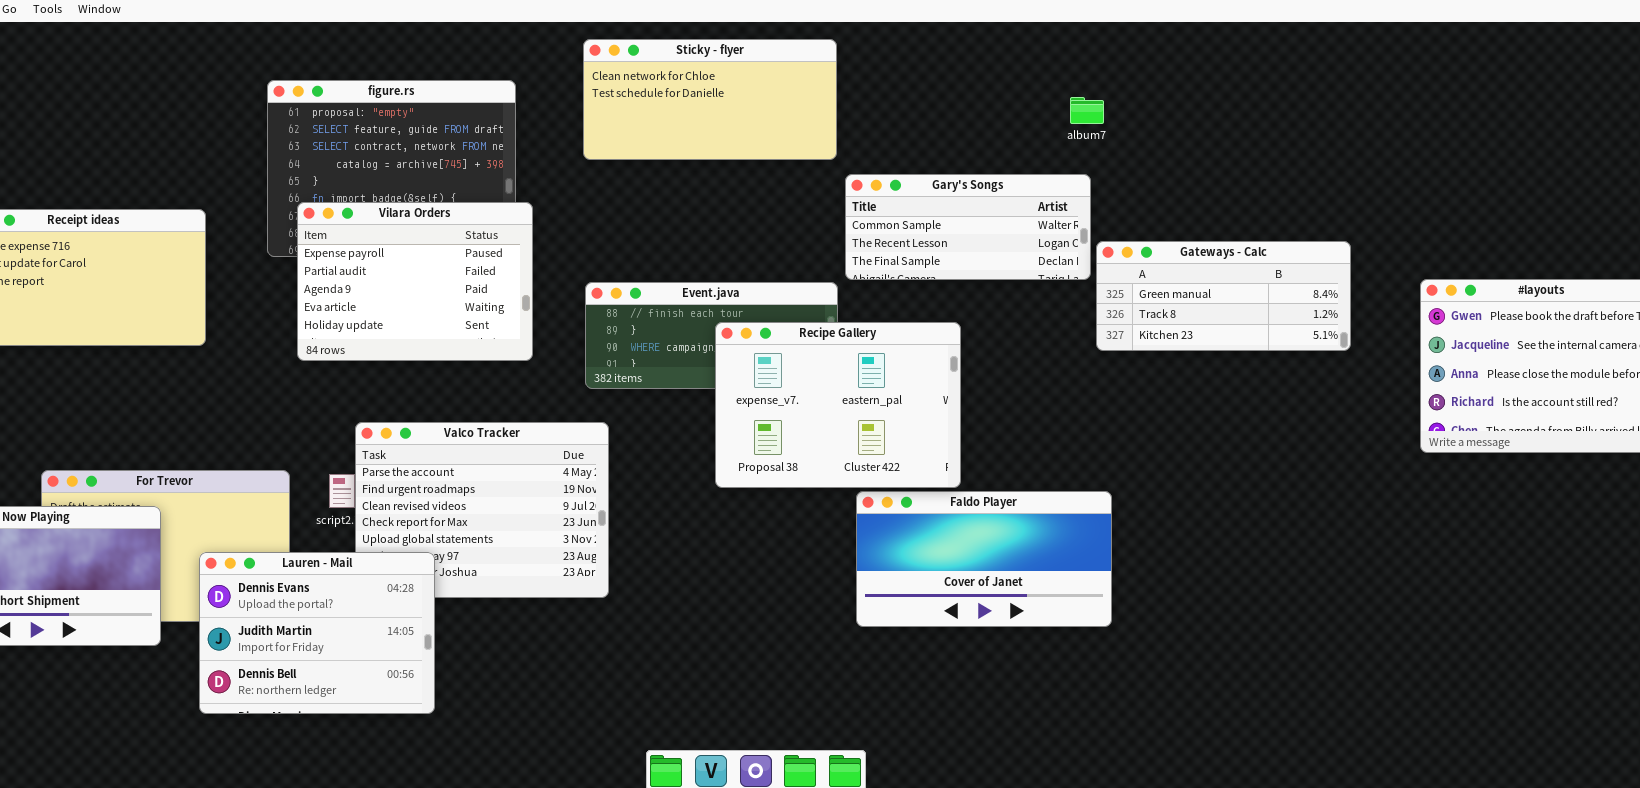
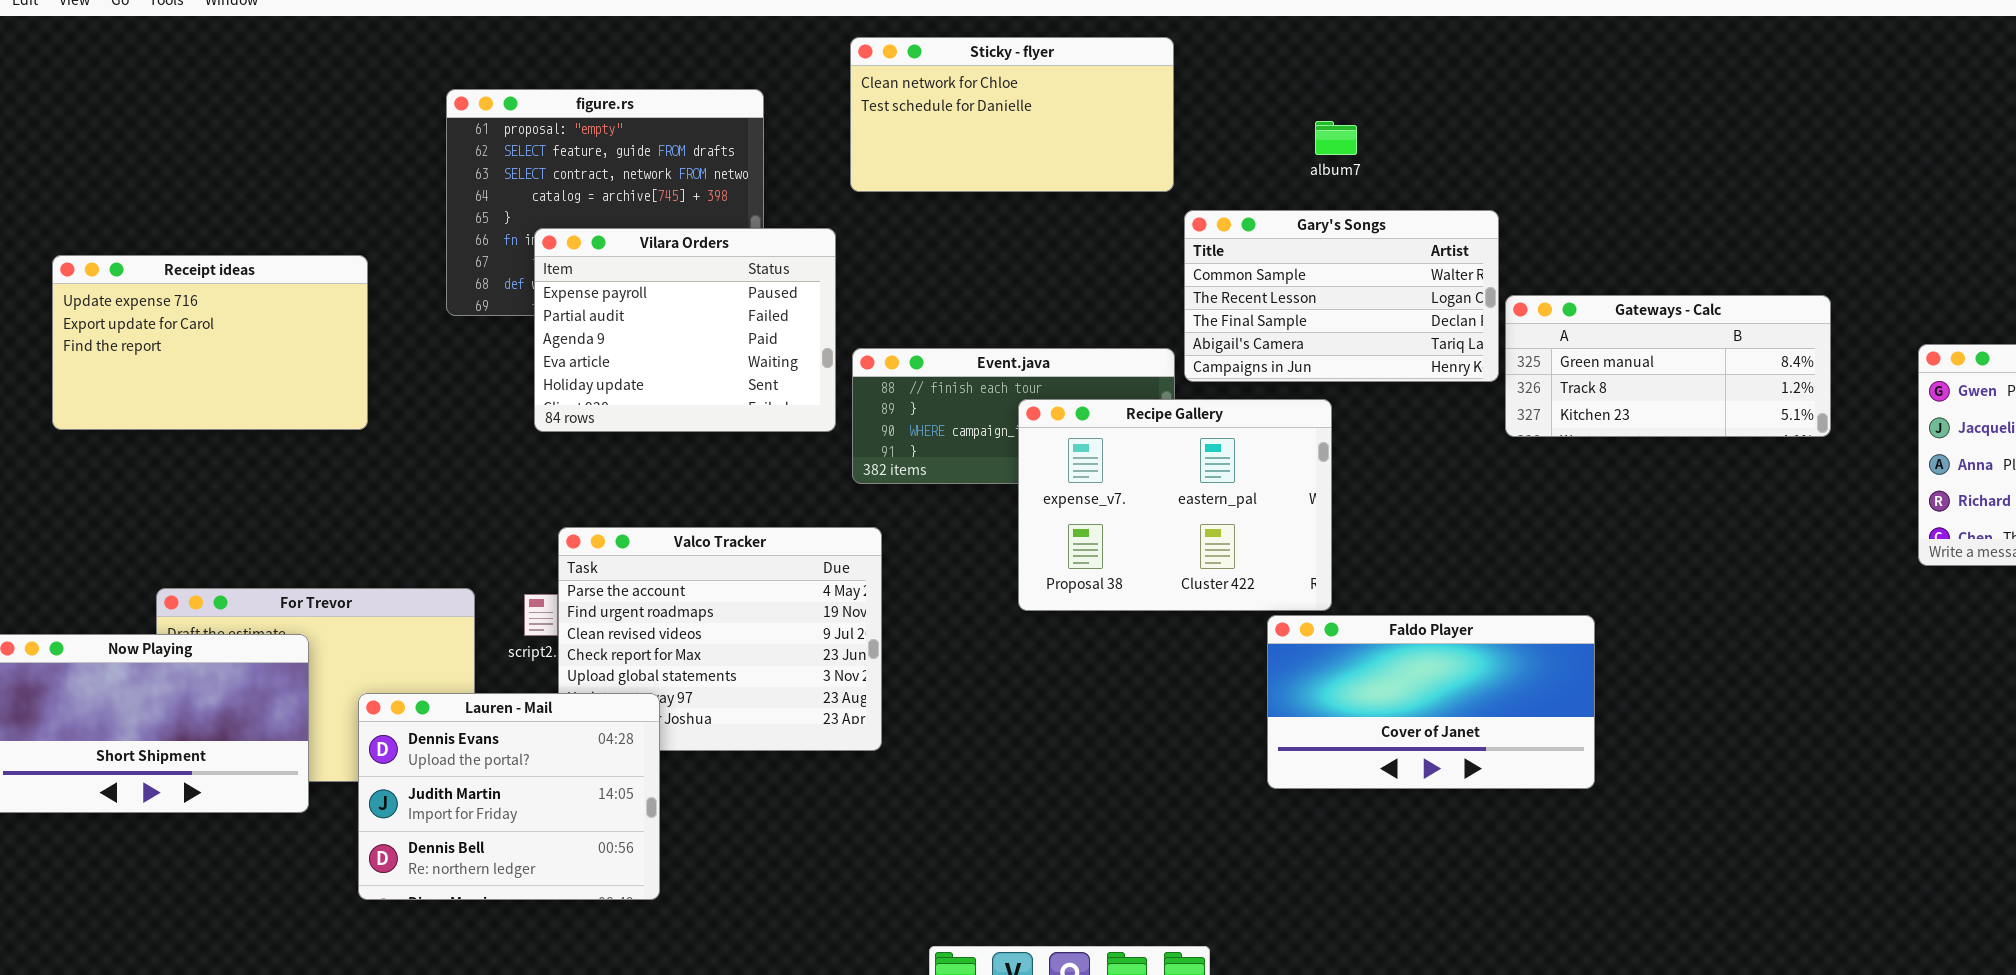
album7: [1070,97,1104,124] -> [1315,121,1357,155], moved
Gary's Songs: [845,174,1091,280] -> [1184,210,1499,382], resized
Vilara Orders: [297,202,533,361] -> [534,228,836,432], moved
Faldo Player: [856,491,1112,627] -> [1267,615,1595,789], moved

